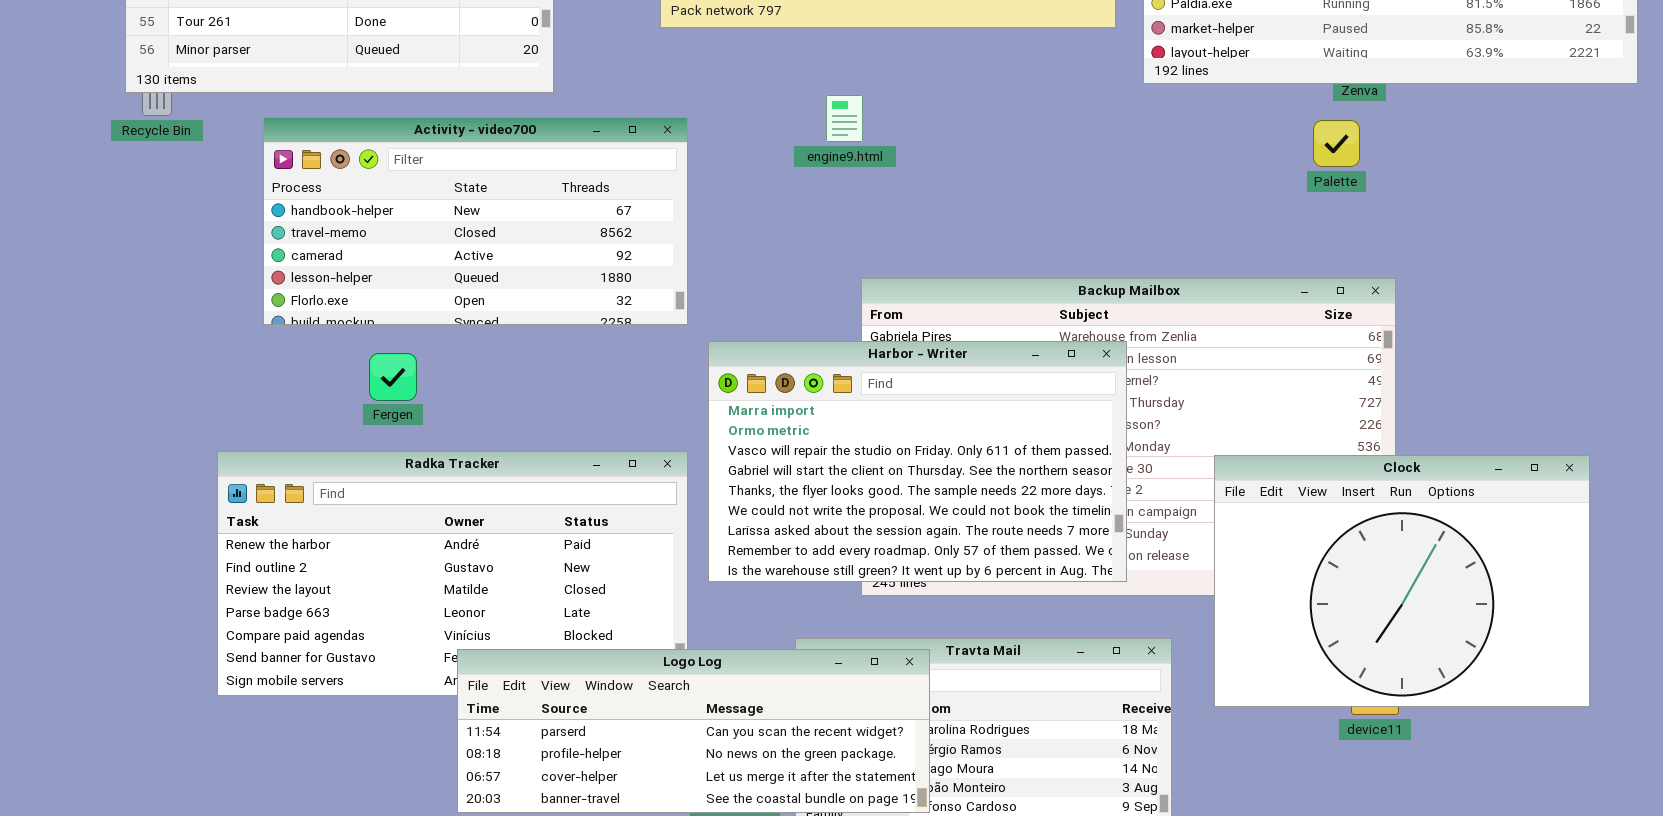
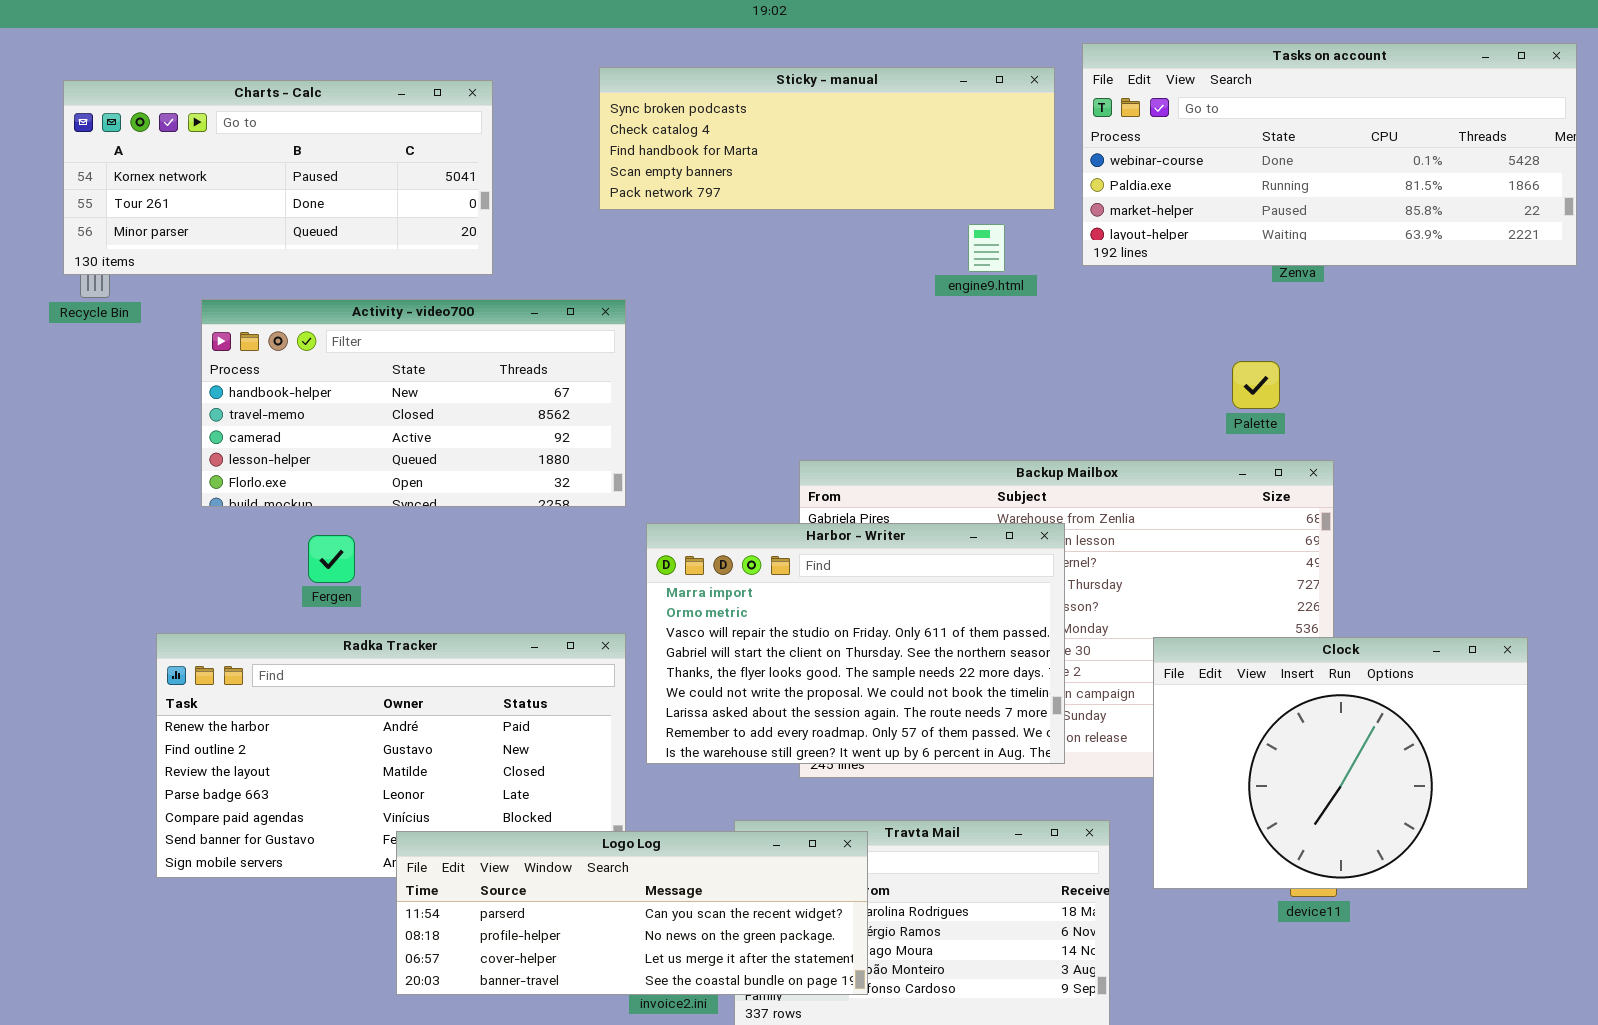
engine9.html: [826,95,863,142] -> [968,224,1005,272], moved
Palette: [1313,120,1360,167] -> [1232,361,1280,409], moved

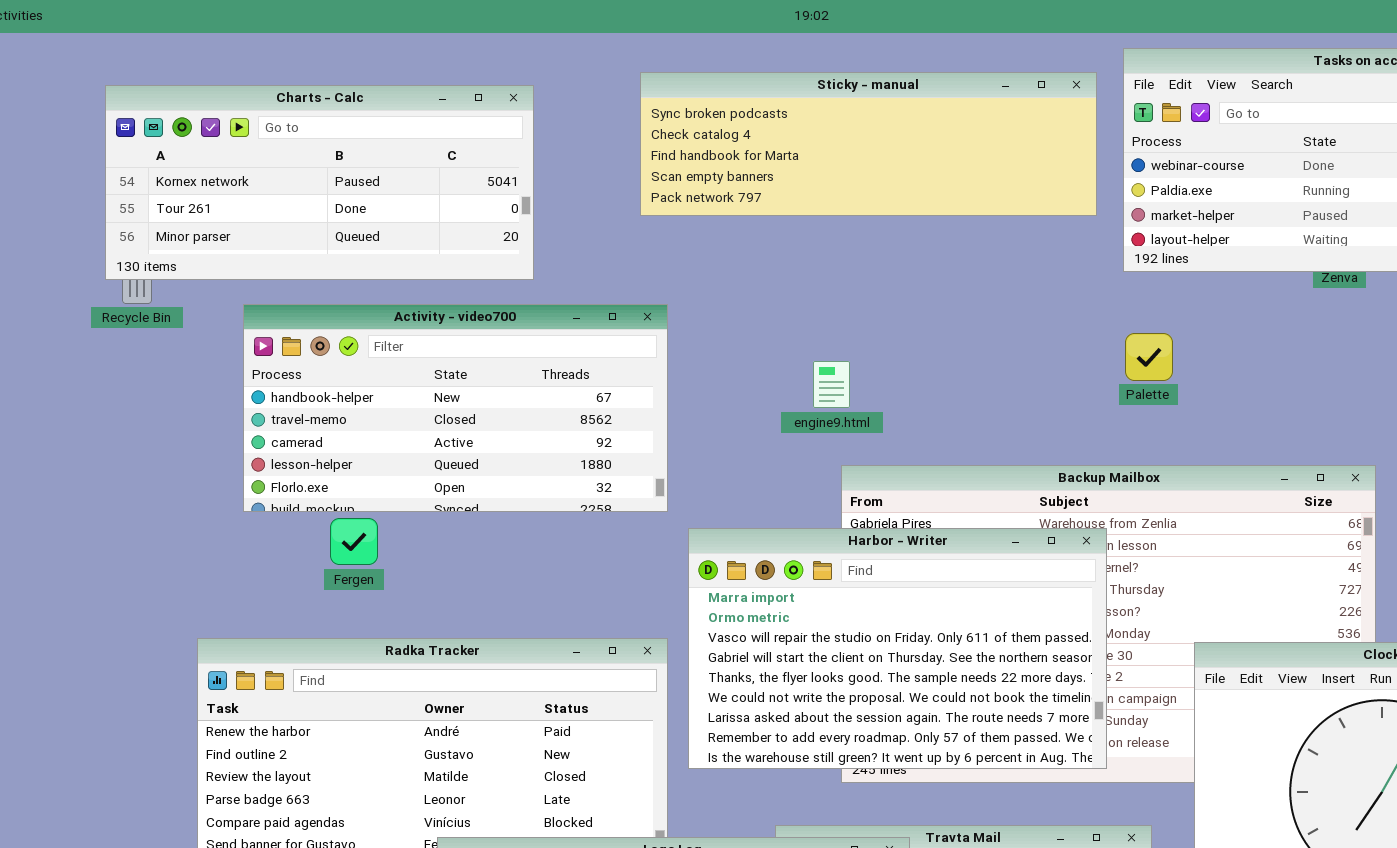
engine9.html: [968,224,1005,272] -> [813,361,850,408], moved
Palette: [1232,361,1280,409] -> [1125,333,1173,381], moved
Fergen: [308,535,355,583] -> [330,518,378,565], moved

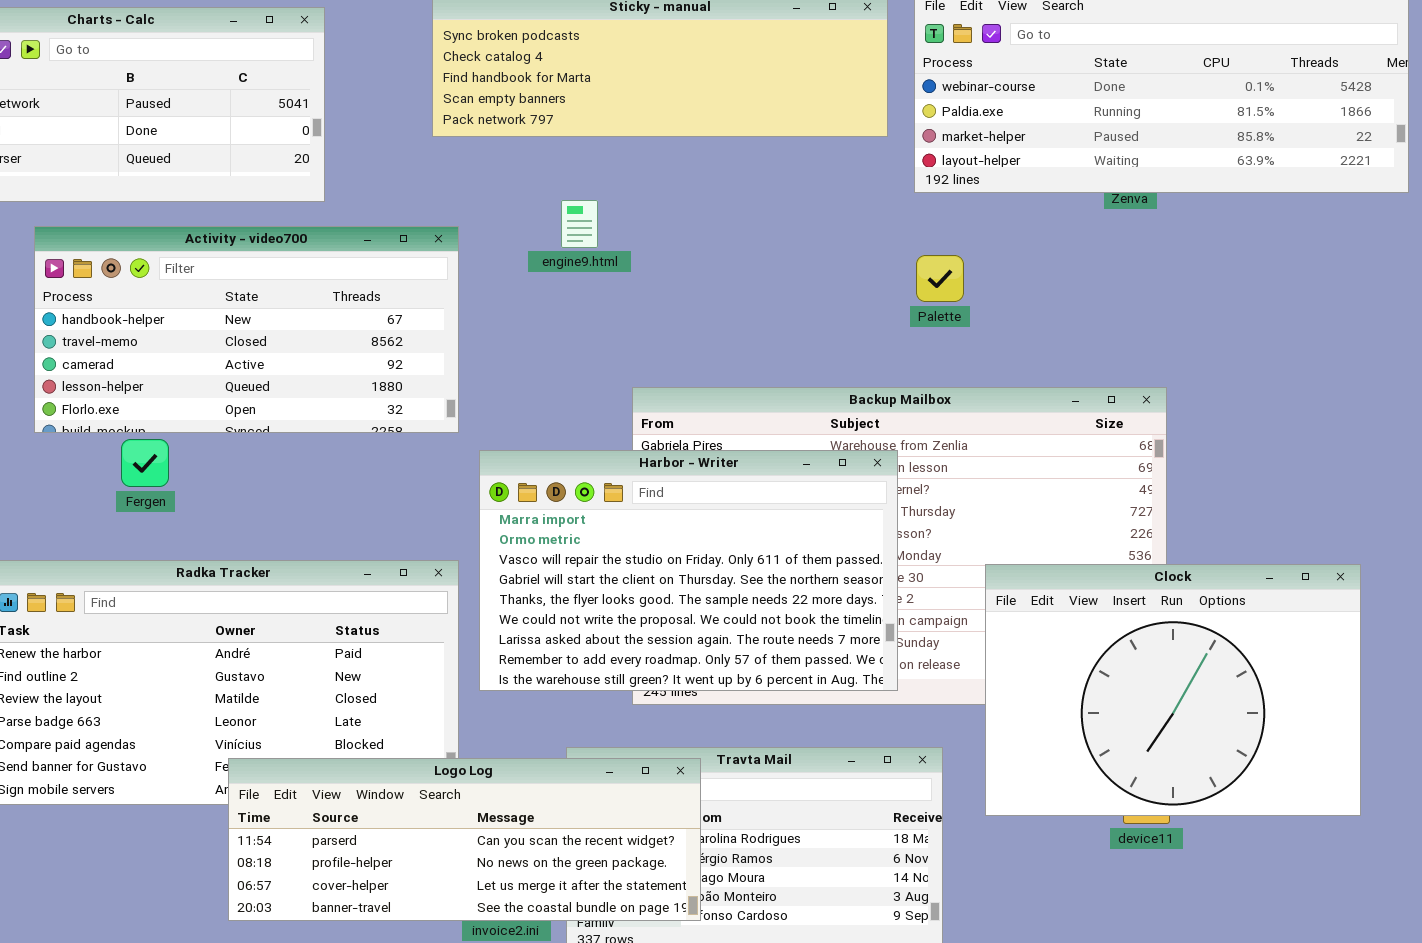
engine9.html: [813,361,850,408] -> [561,200,598,248], moved

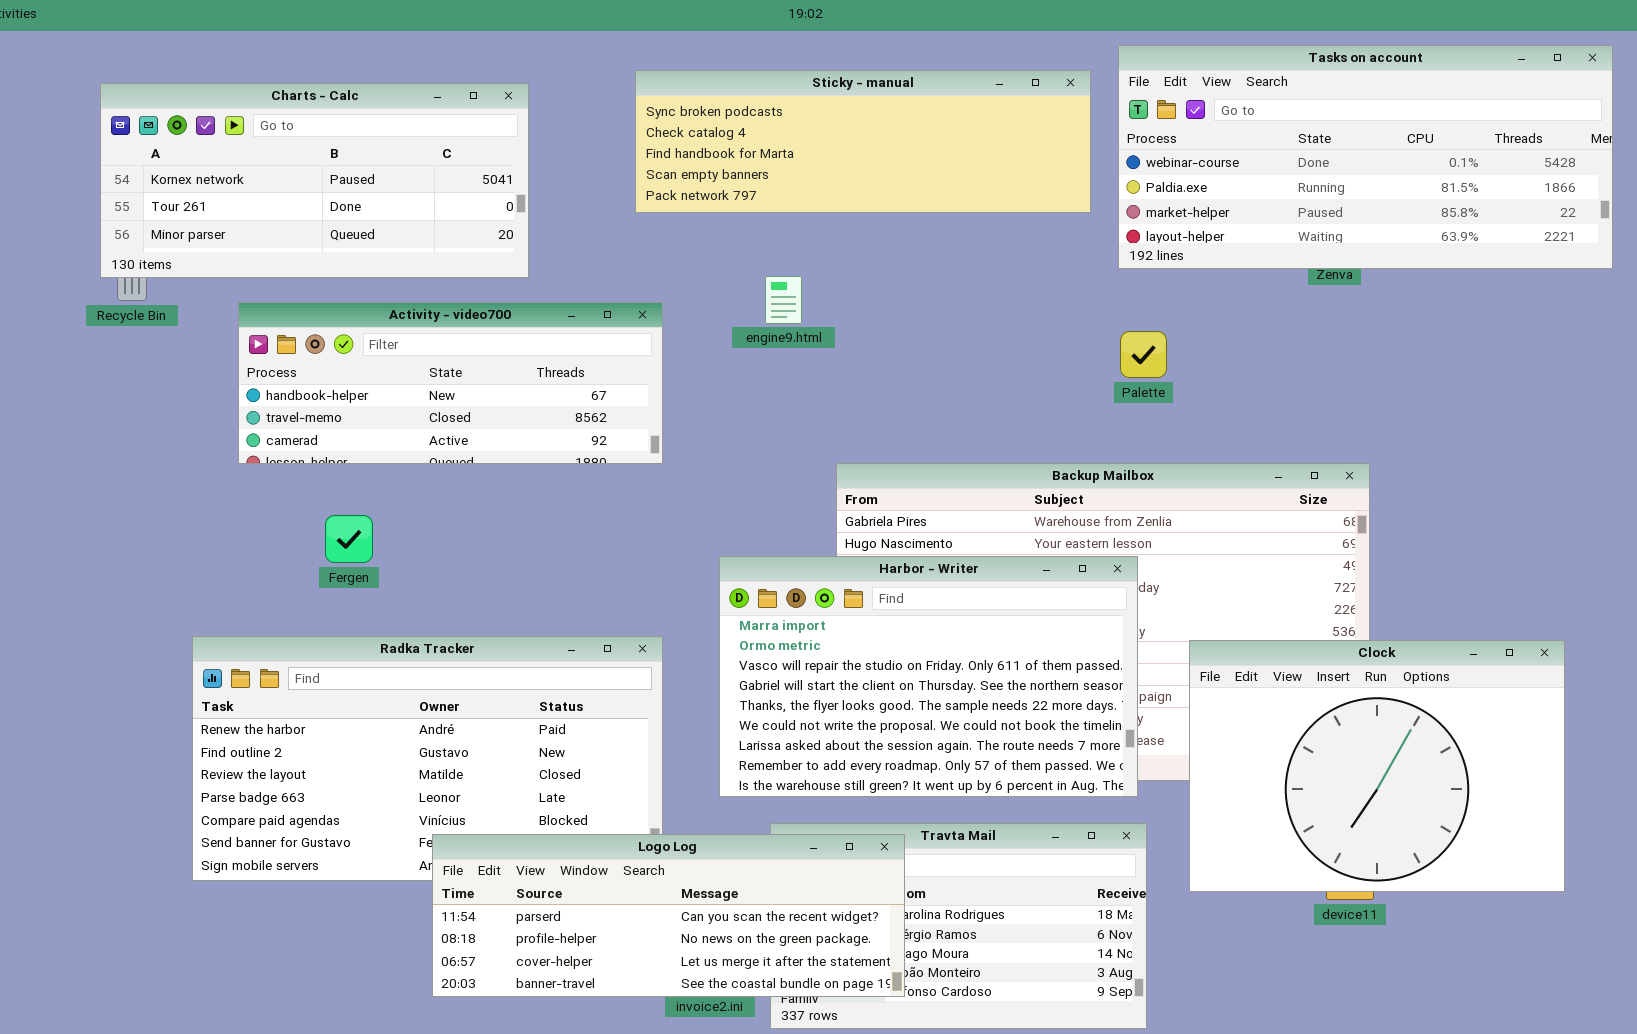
Activity - video700: [34,226,459,433] -> [238,302,663,464], resized
Harbor - Writer: [479,450,898,691] -> [719,556,1138,797], moved

